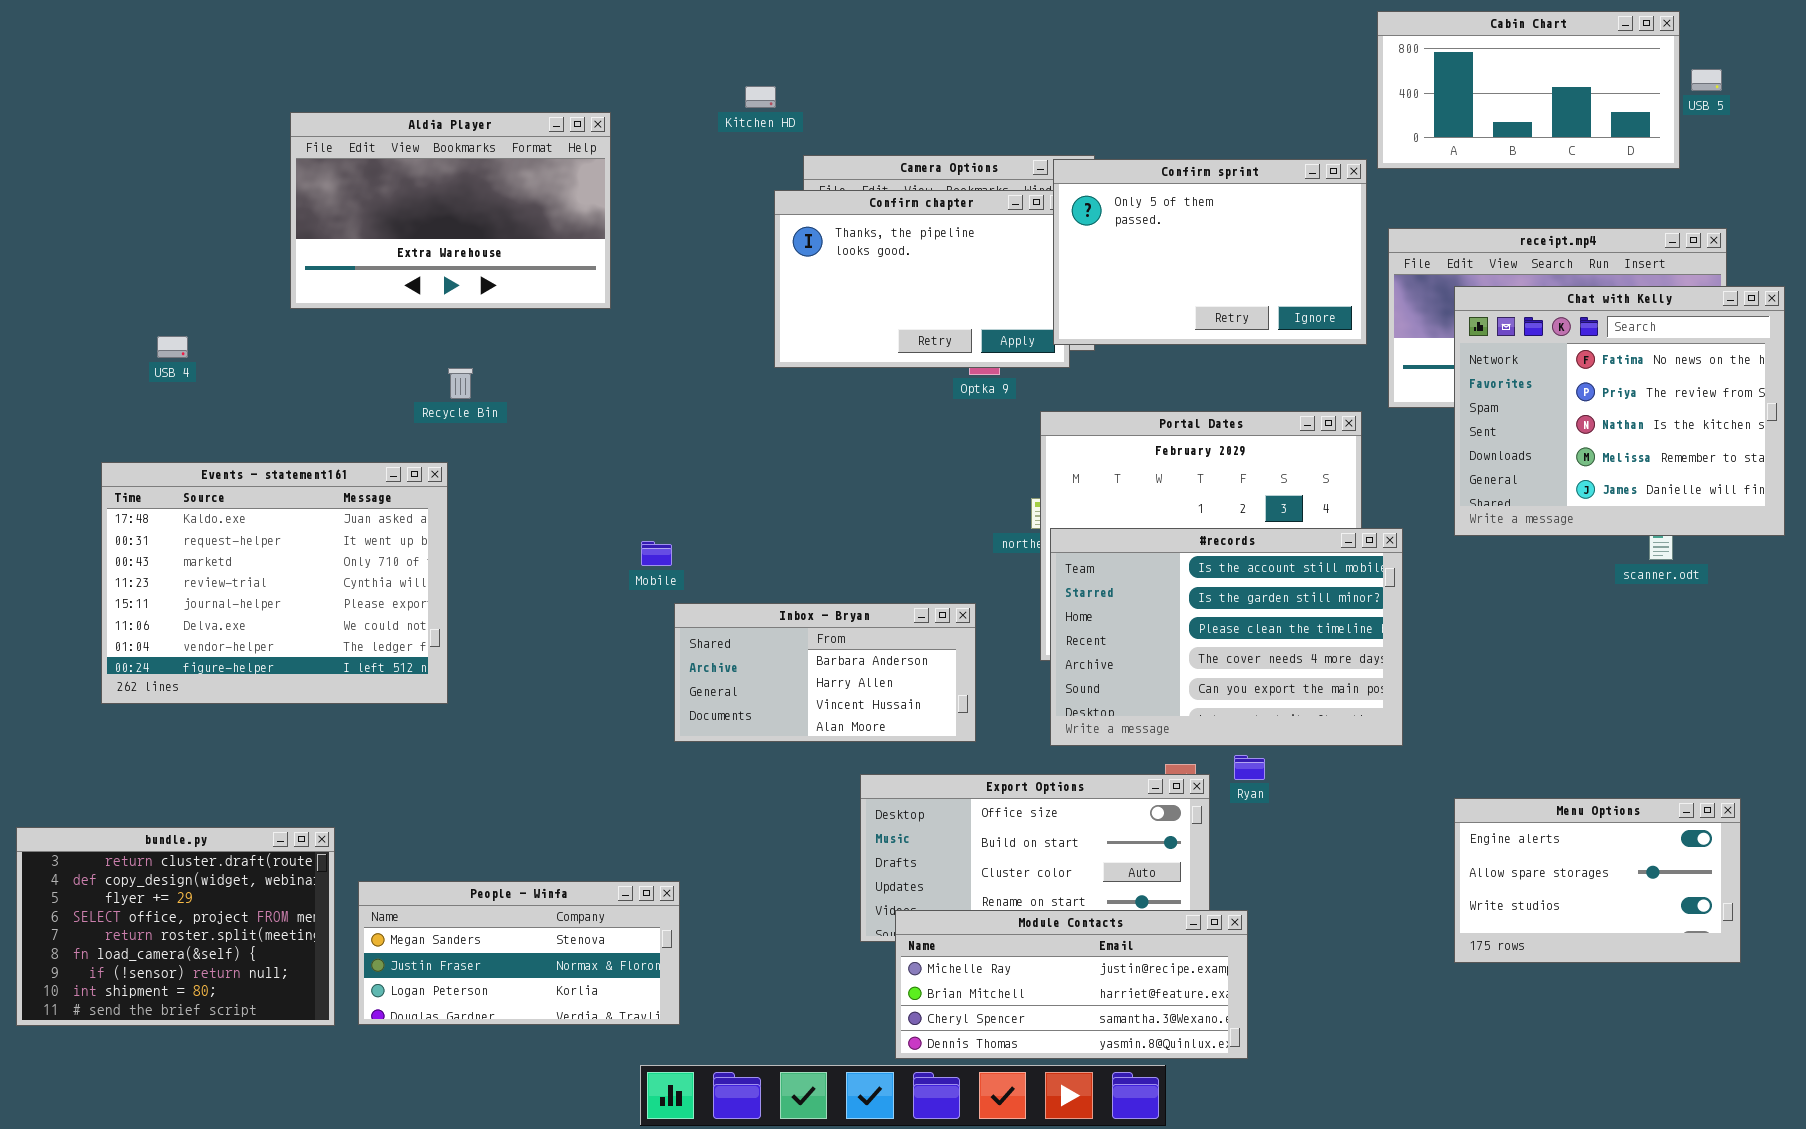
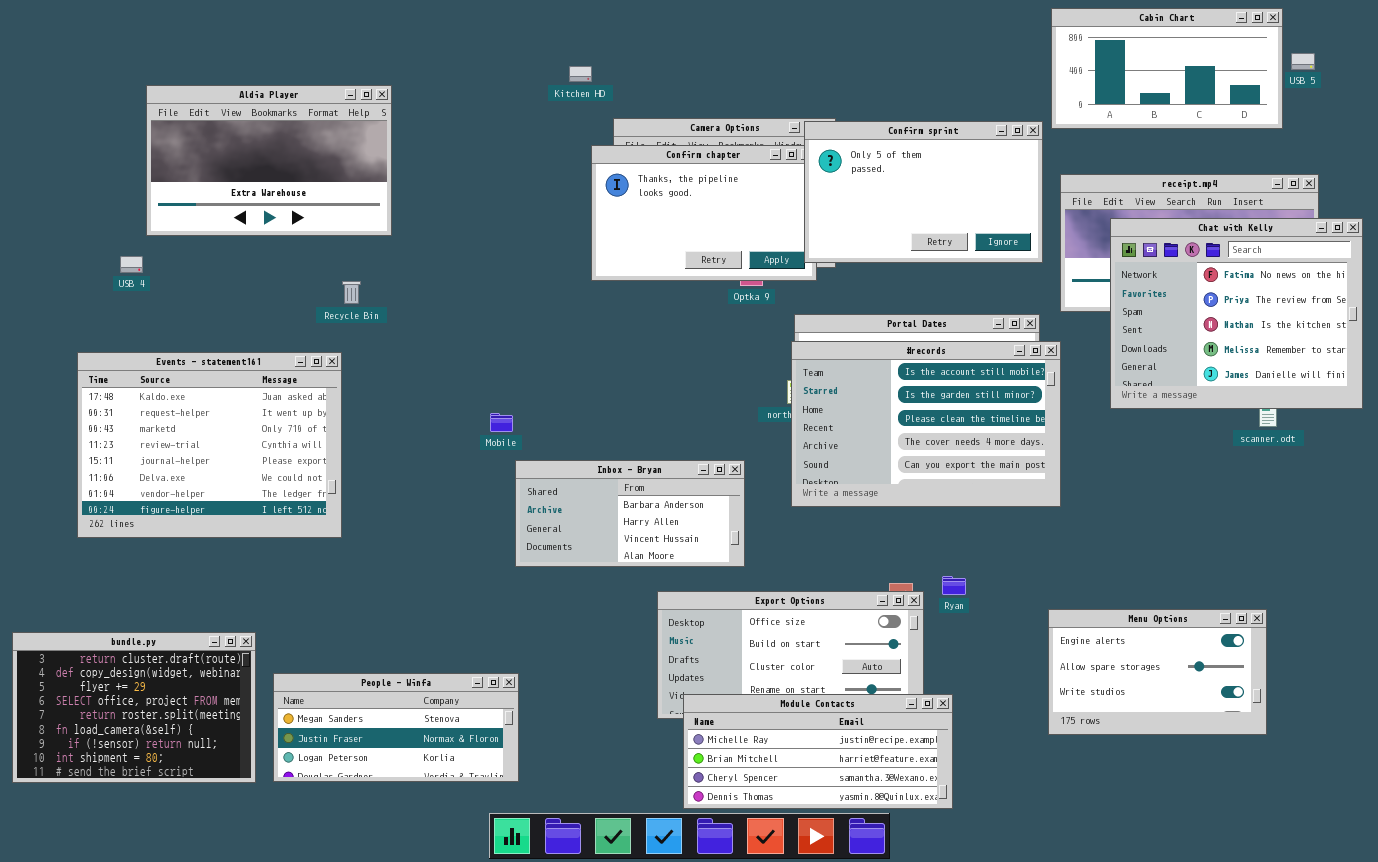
Aldia Player: [290,112,611,309] -> [146,85,392,236], moved
#records: [1050,528,1403,746] -> [791,341,1061,507], moved
Menu Options: [1454,798,1741,963] -> [1048,609,1267,735], moved

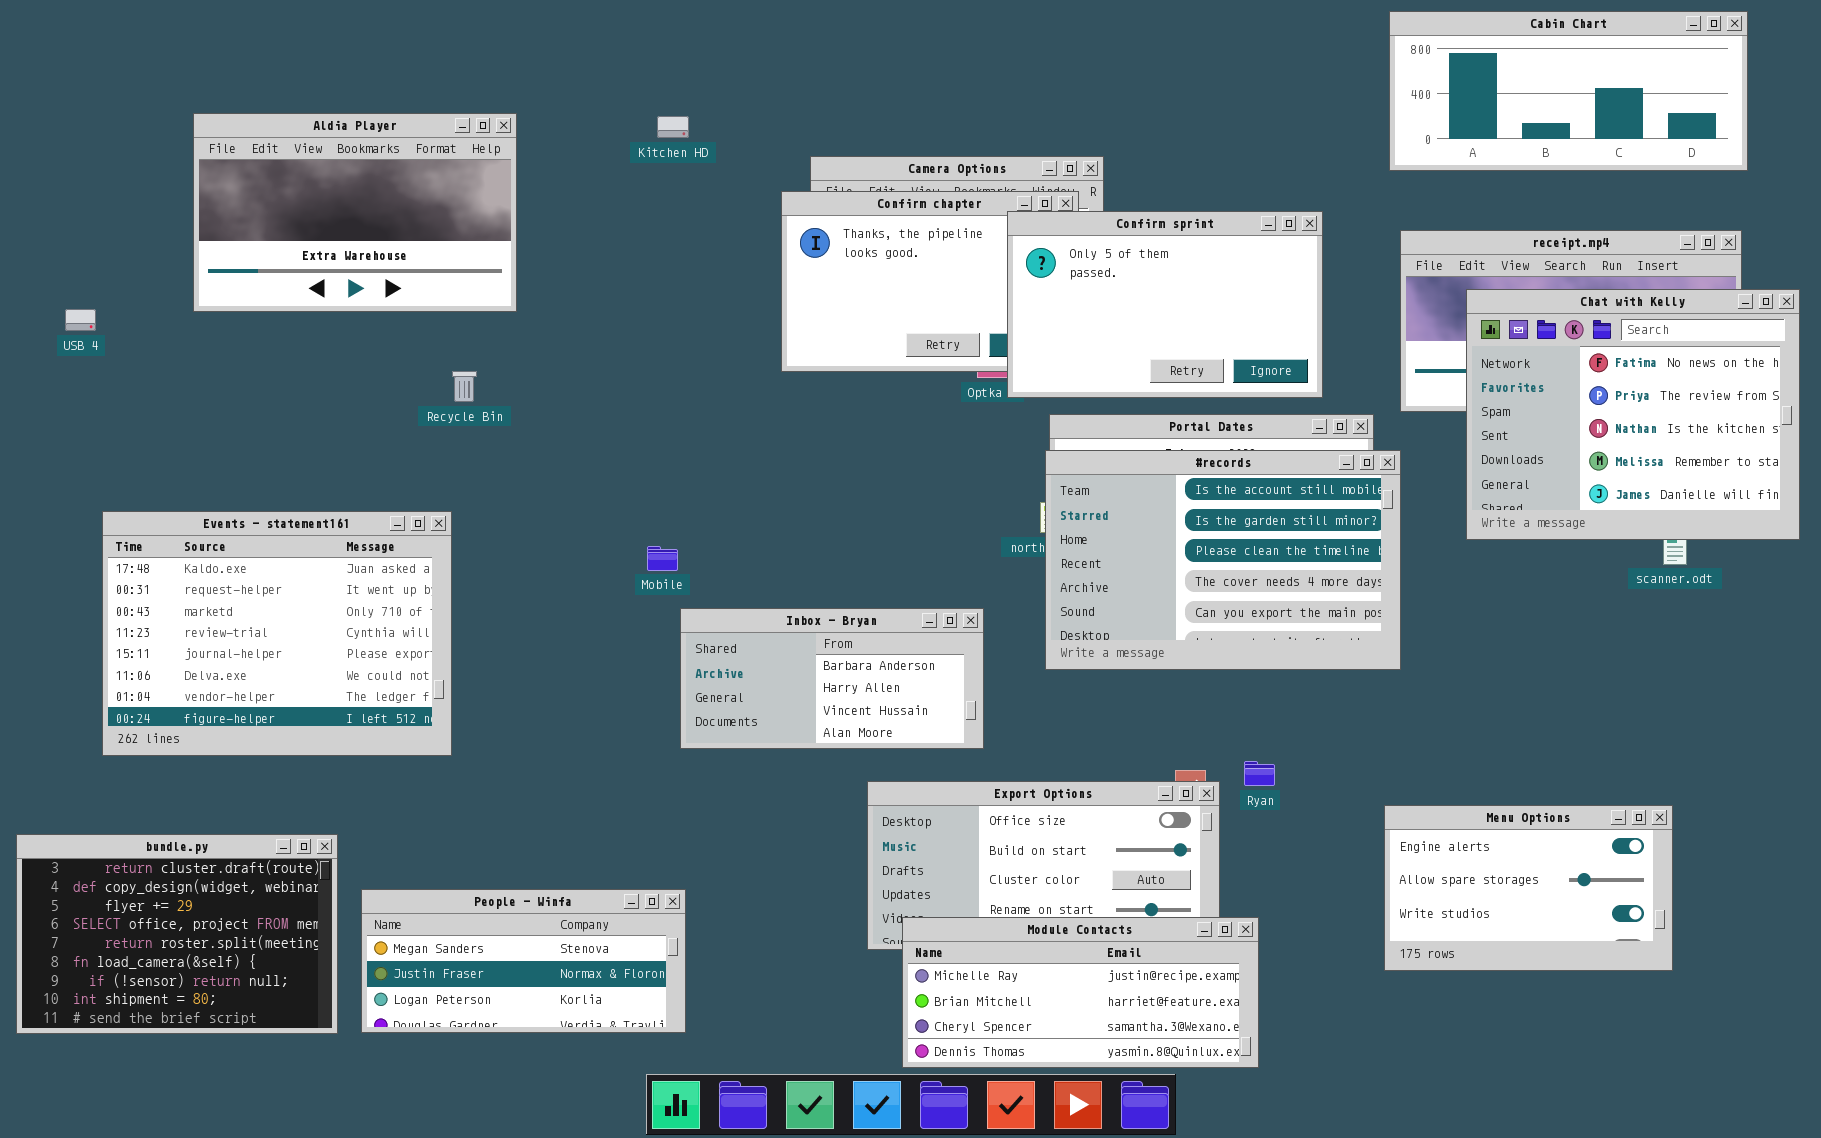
Cabin Chart: [1051,8,1283,129] -> [1389,11,1748,171], resized
Kitchen HD: [569,66,592,82] -> [657,116,689,138], moved
Confirm sprint: [804,121,1043,263] -> [1007,211,1323,398], moved
USB 4: [120,256,143,273] -> [65,309,96,331], moved
Events - statement161: [77,352,342,538] -> [102,511,452,756], moved

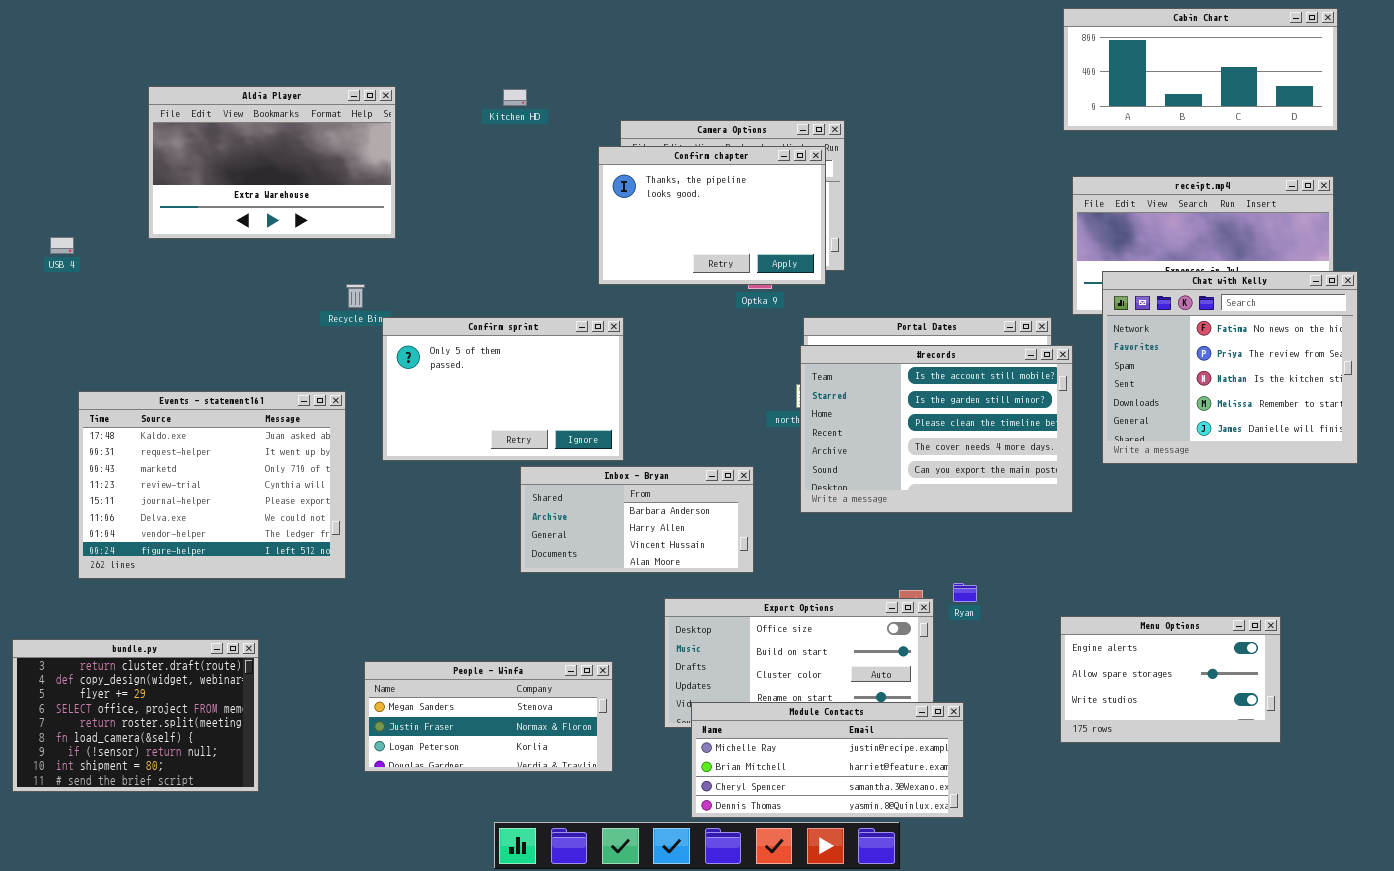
Confirm sprint: [1007,211,1323,398] -> [382,317,624,461], moved
Chat with Kelly: [1466,289,1800,540] -> [1102,271,1358,464], moved
People - Winfa: [361,889,686,1033] -> [364,661,613,772], moved

